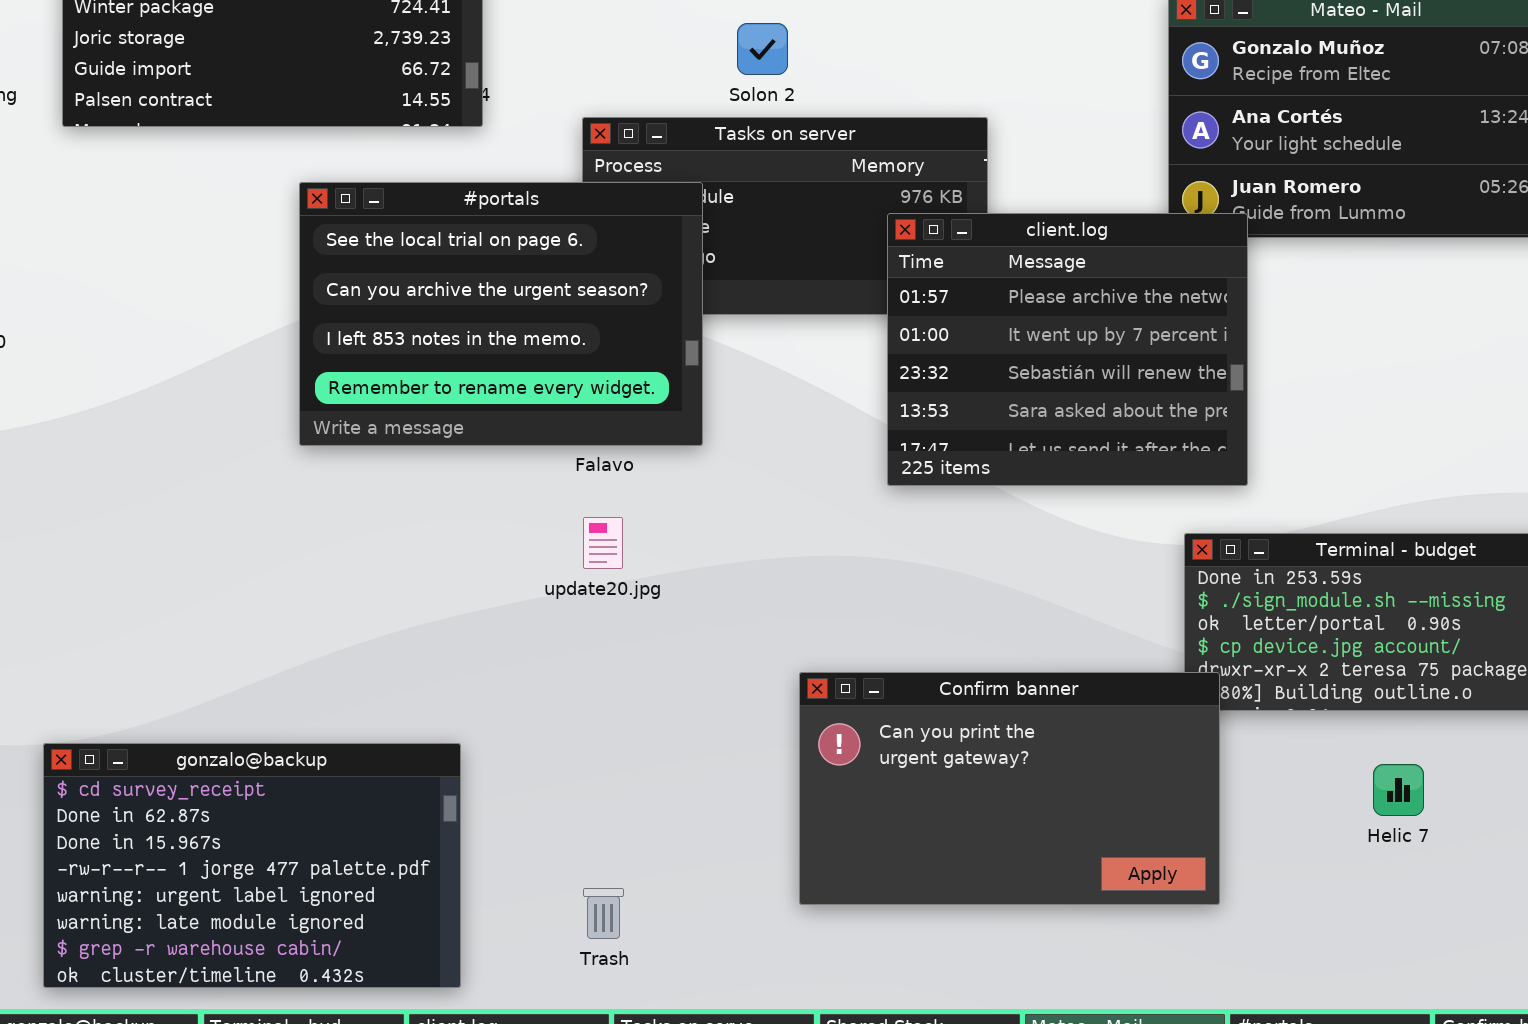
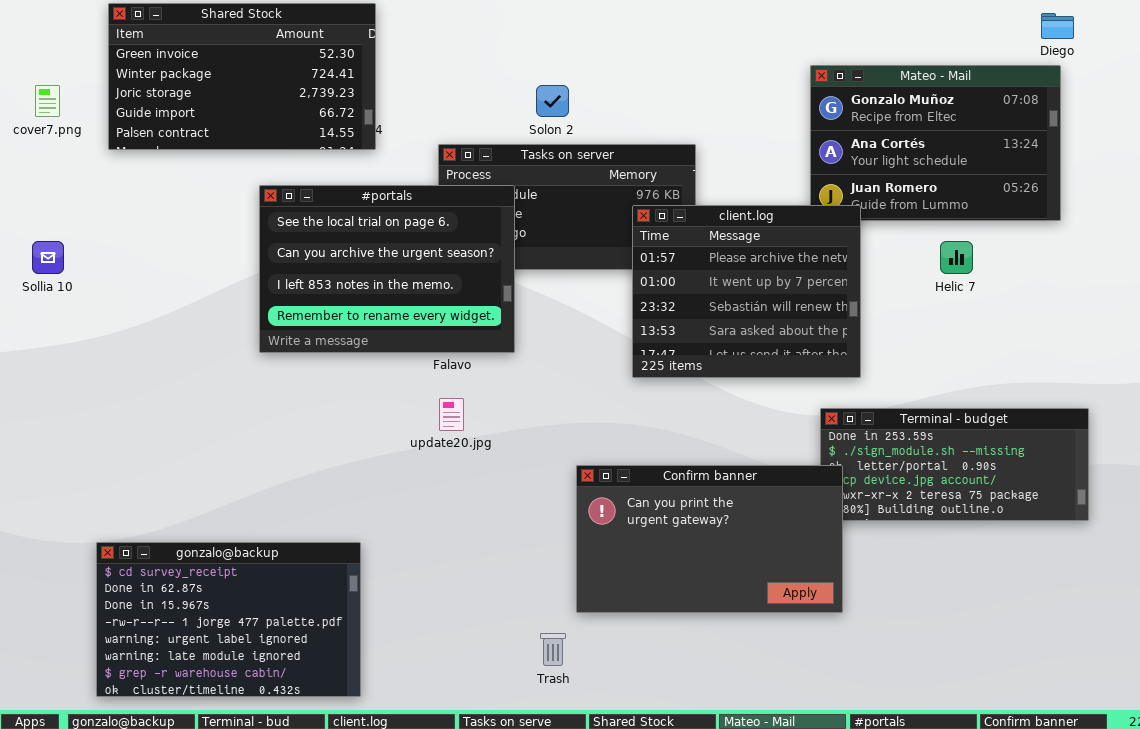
Confirm banner: [799,672,1220,905] -> [576,465,843,613], moved
Helic 7: [1373,764,1424,816] -> [940,241,973,274], moved
Trash: [583,888,624,939] -> [540,633,566,666], moved

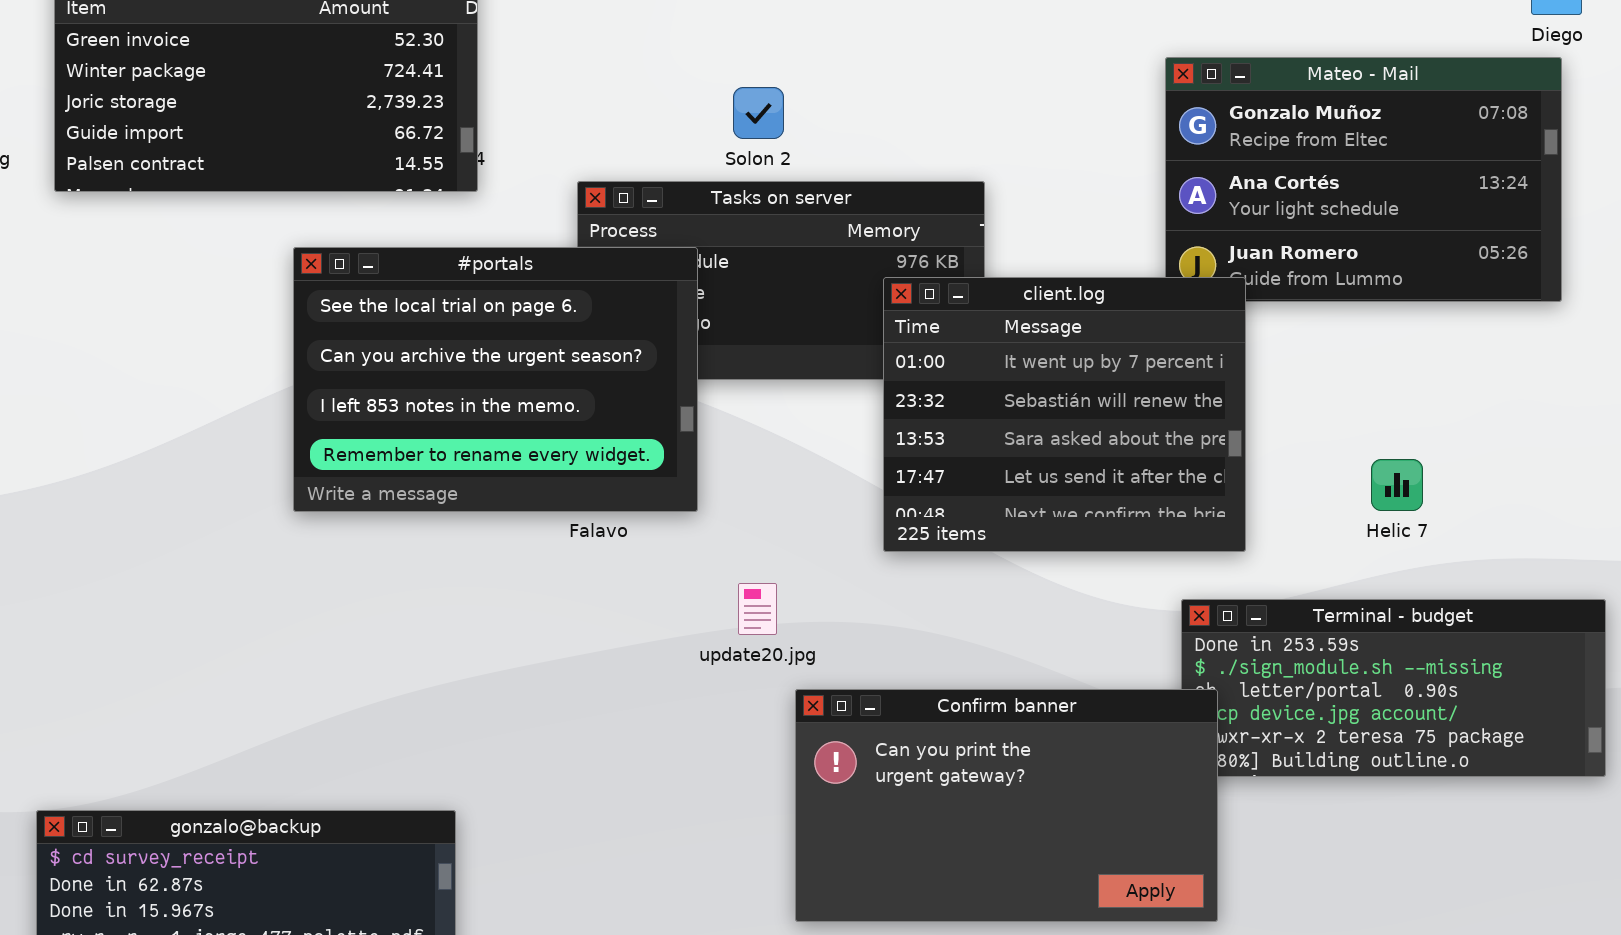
client.log: [632,205,861,378] -> [883,277,1246,552], scrolled down 1 row
Helic 7: [940,241,973,274] -> [1371,459,1423,511], moved
update20.jpg: [439,398,464,431] -> [738,583,777,635], moved

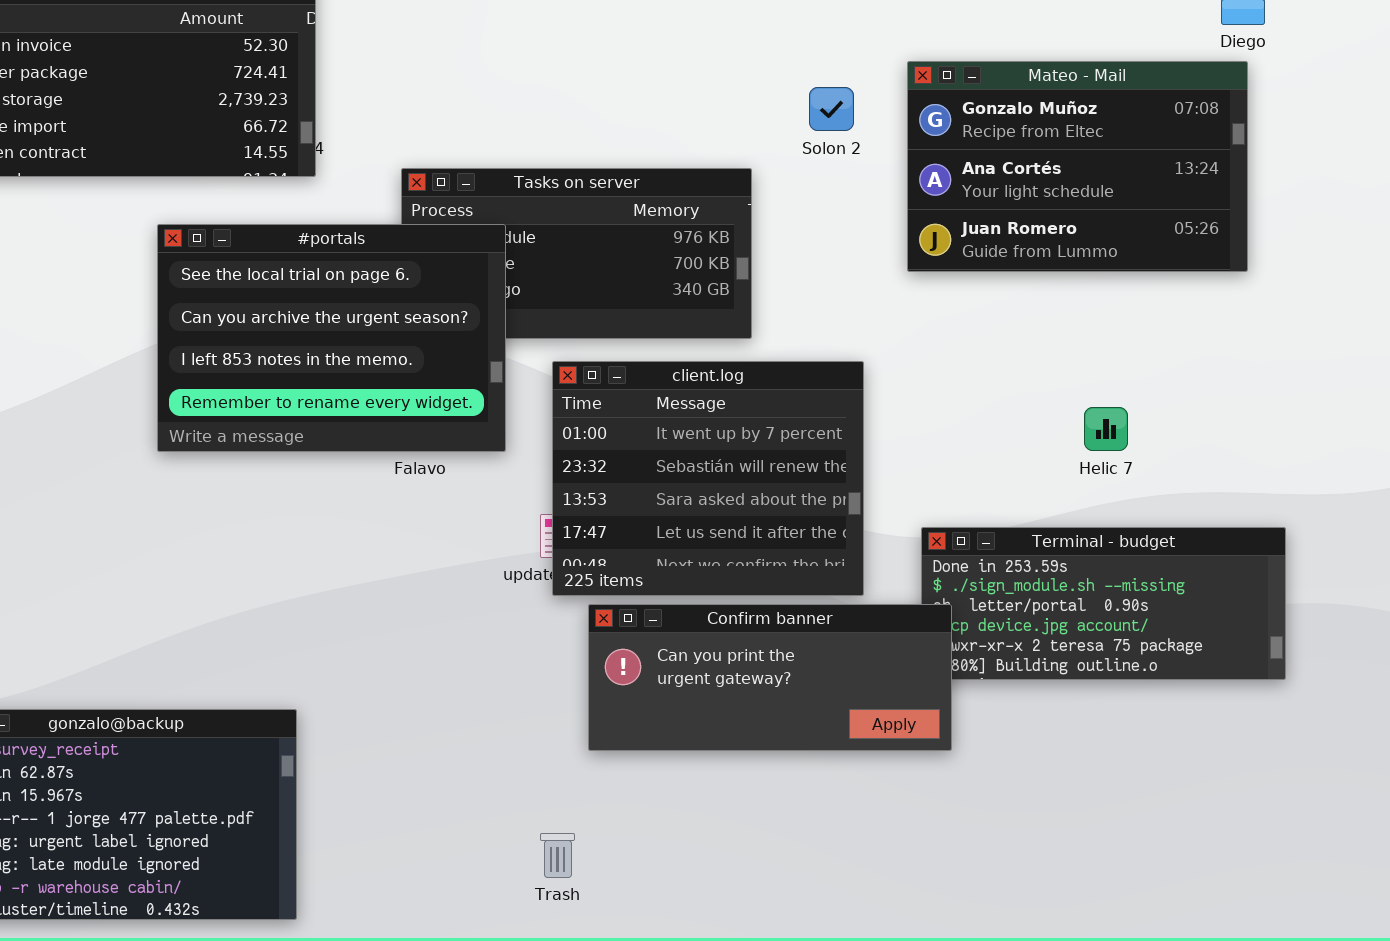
Solon 2: [733,87,784,139] -> [809,87,854,131], moved
client.log: [883,277,1246,552] -> [552,361,864,596], moved
Confirm banner: [795,689,1218,922] -> [588,604,952,751], resized

